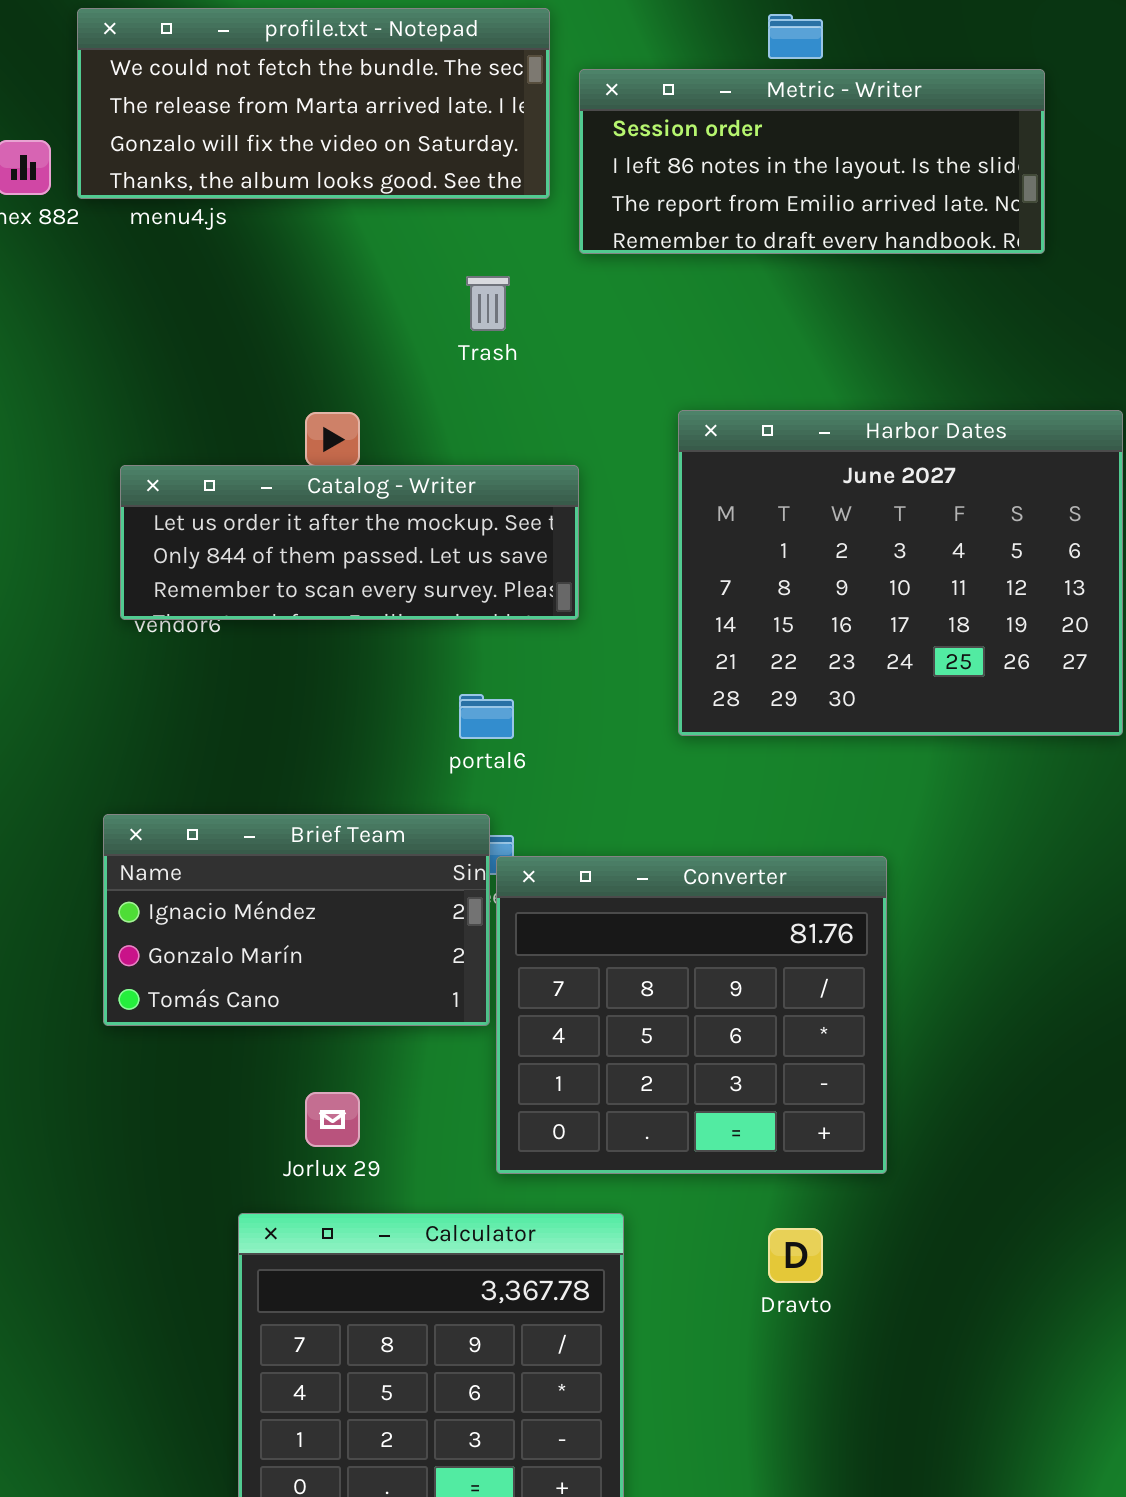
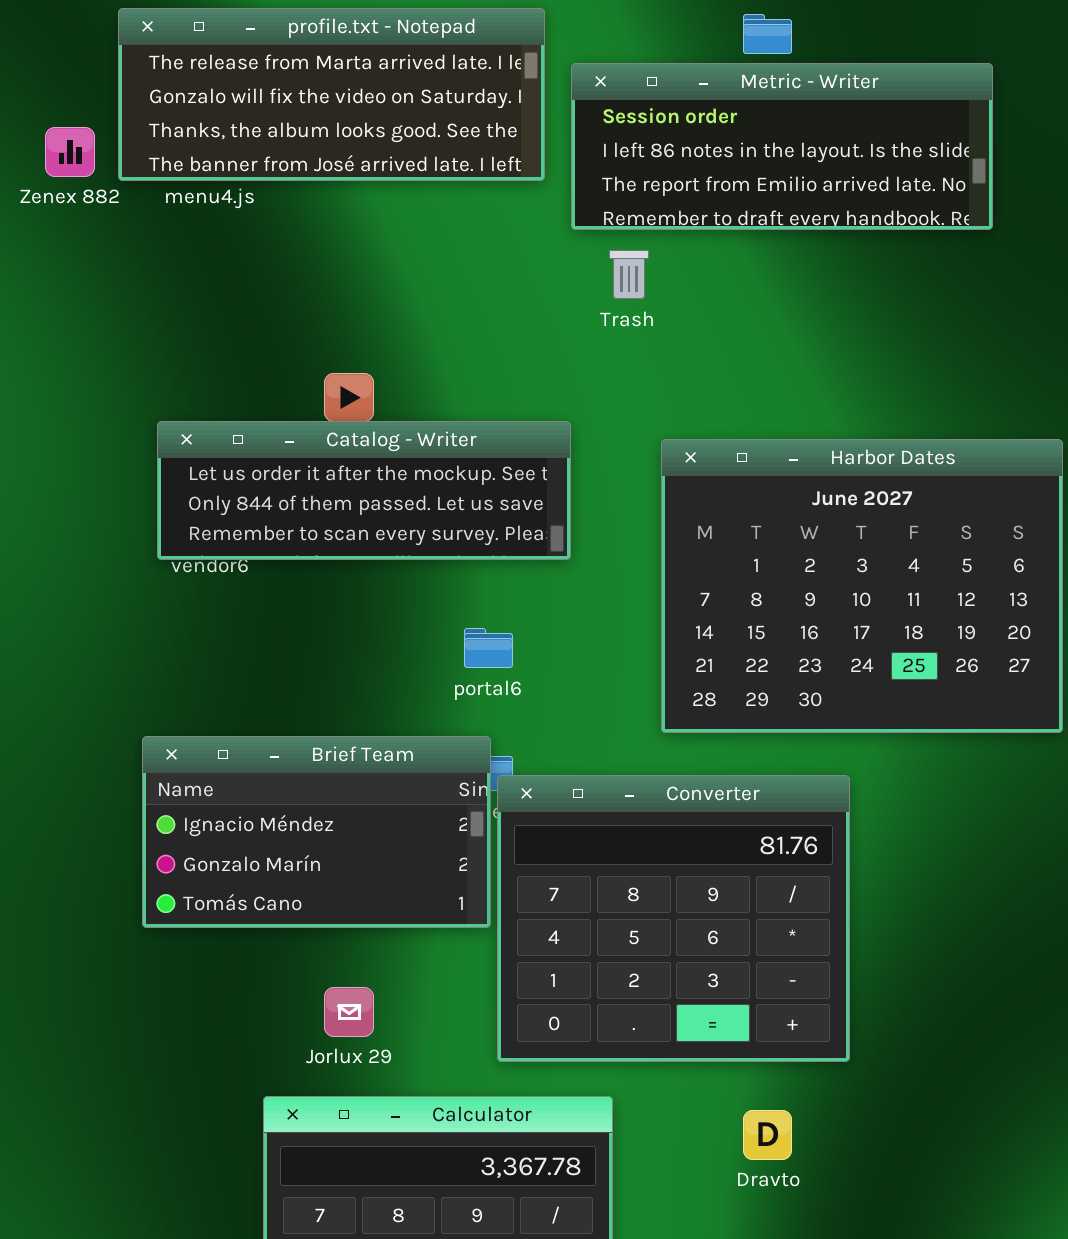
profile.txt - Notepad: [77,8,550,199] -> [118,8,545,181], scrolled down 1 row
Trash: [466,276,510,331] -> [609,250,649,299], moved
Harbor Dates: [678,410,1123,736] -> [661,439,1063,733], moved

